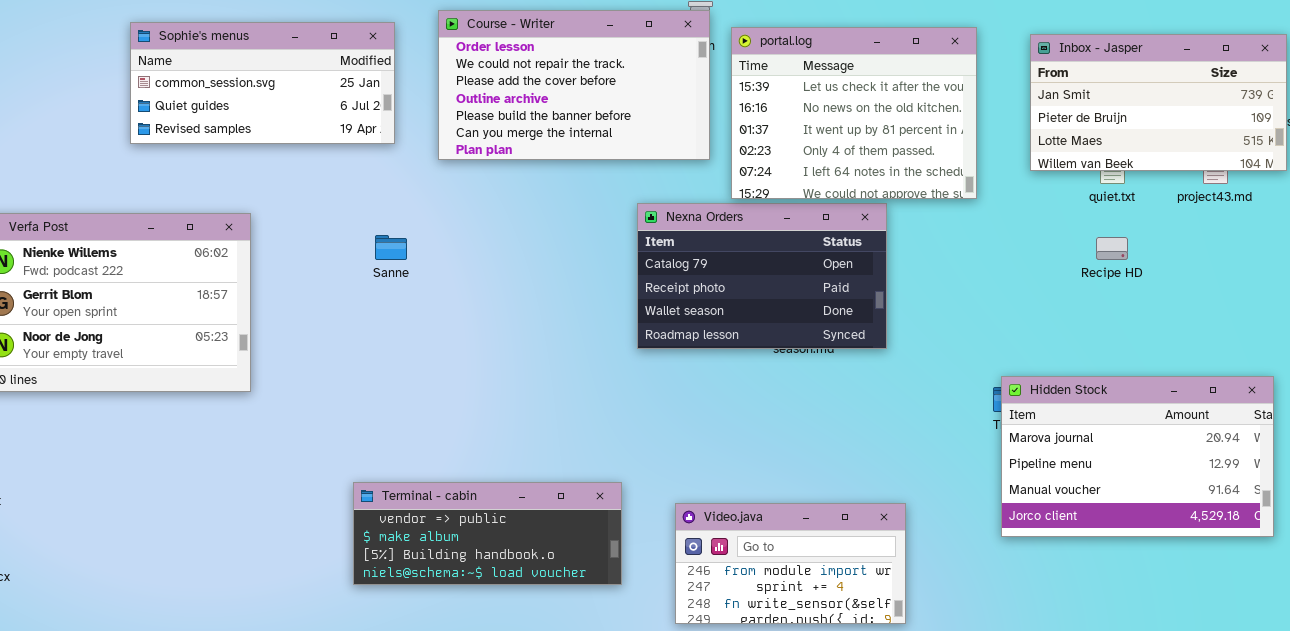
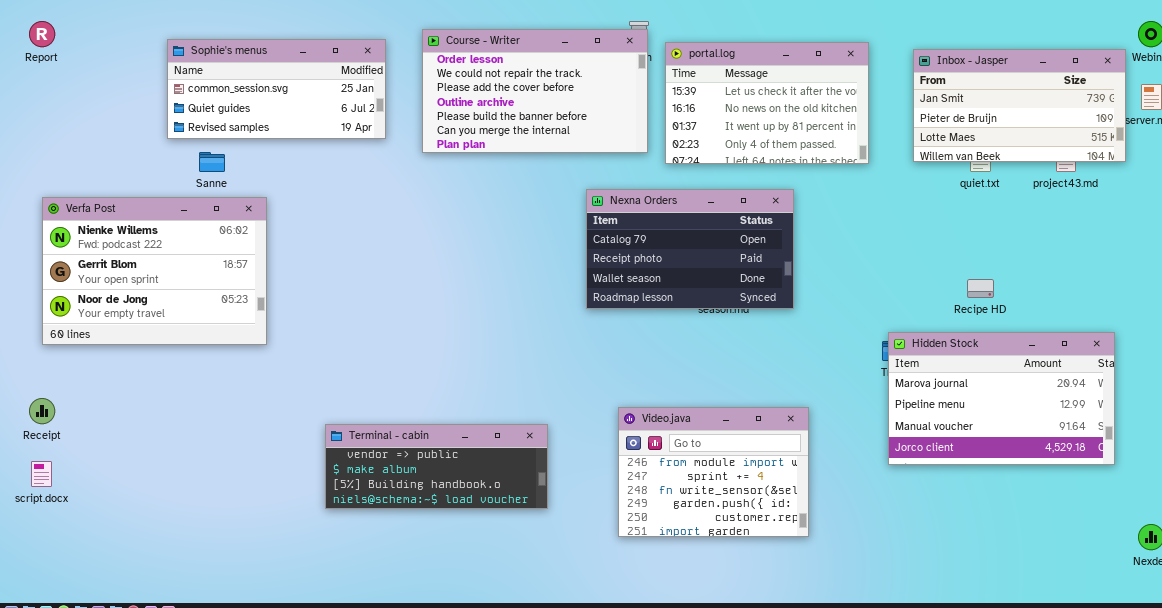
portal.log: [731,27,977,199] -> [665,42,869,164], resized
Sanne: [375,235,407,260] -> [199,152,225,172], moved
Recipe HD: [1096,237,1128,260] -> [967,279,994,298], moved
Terminal - cabin: [353,482,622,585] -> [325,424,548,509], moved
Video.java: [675,503,906,624] -> [618,407,809,537], resized

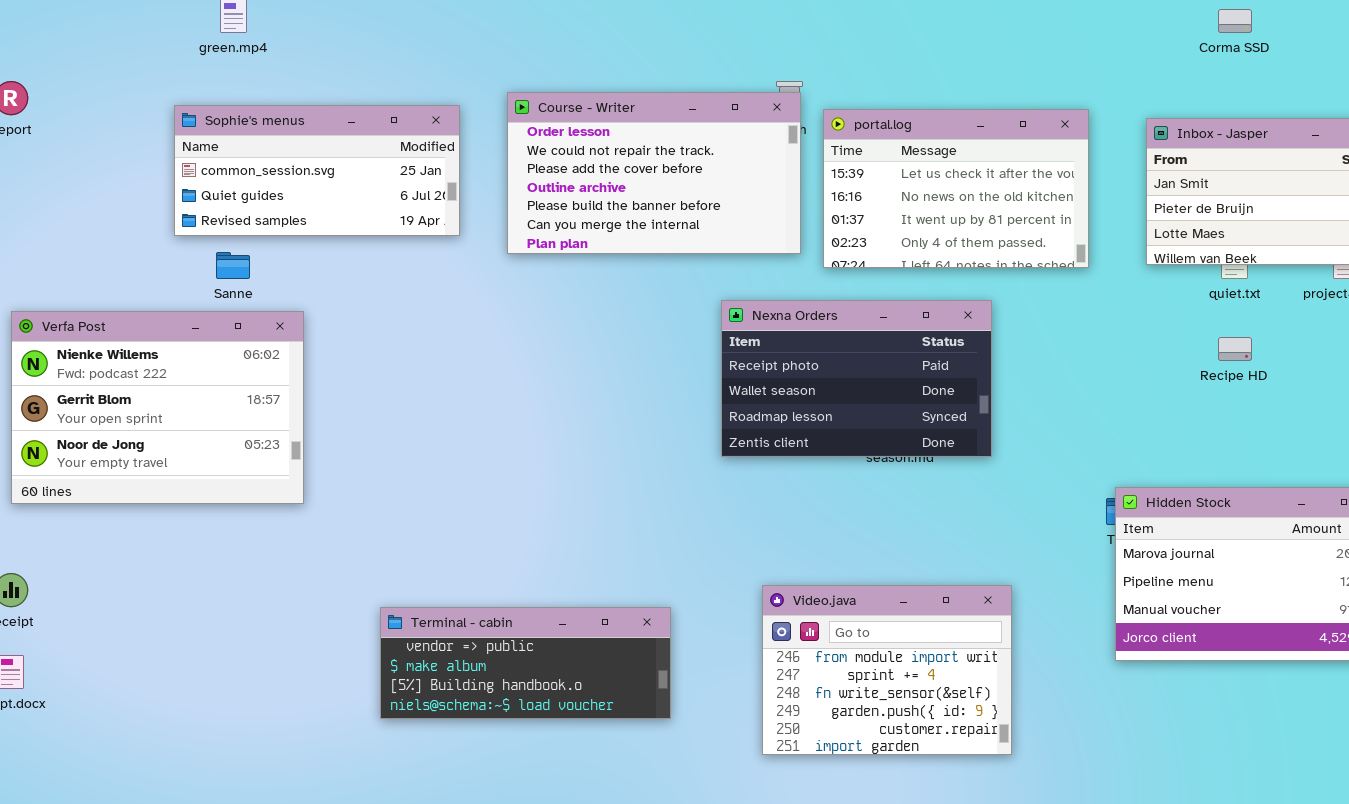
Nexna Orders: [586,189,794,309] -> [721,300,992,457], scrolled down 1 row
Recipe HD: [967,279,994,298] -> [1218,337,1252,361], moved

